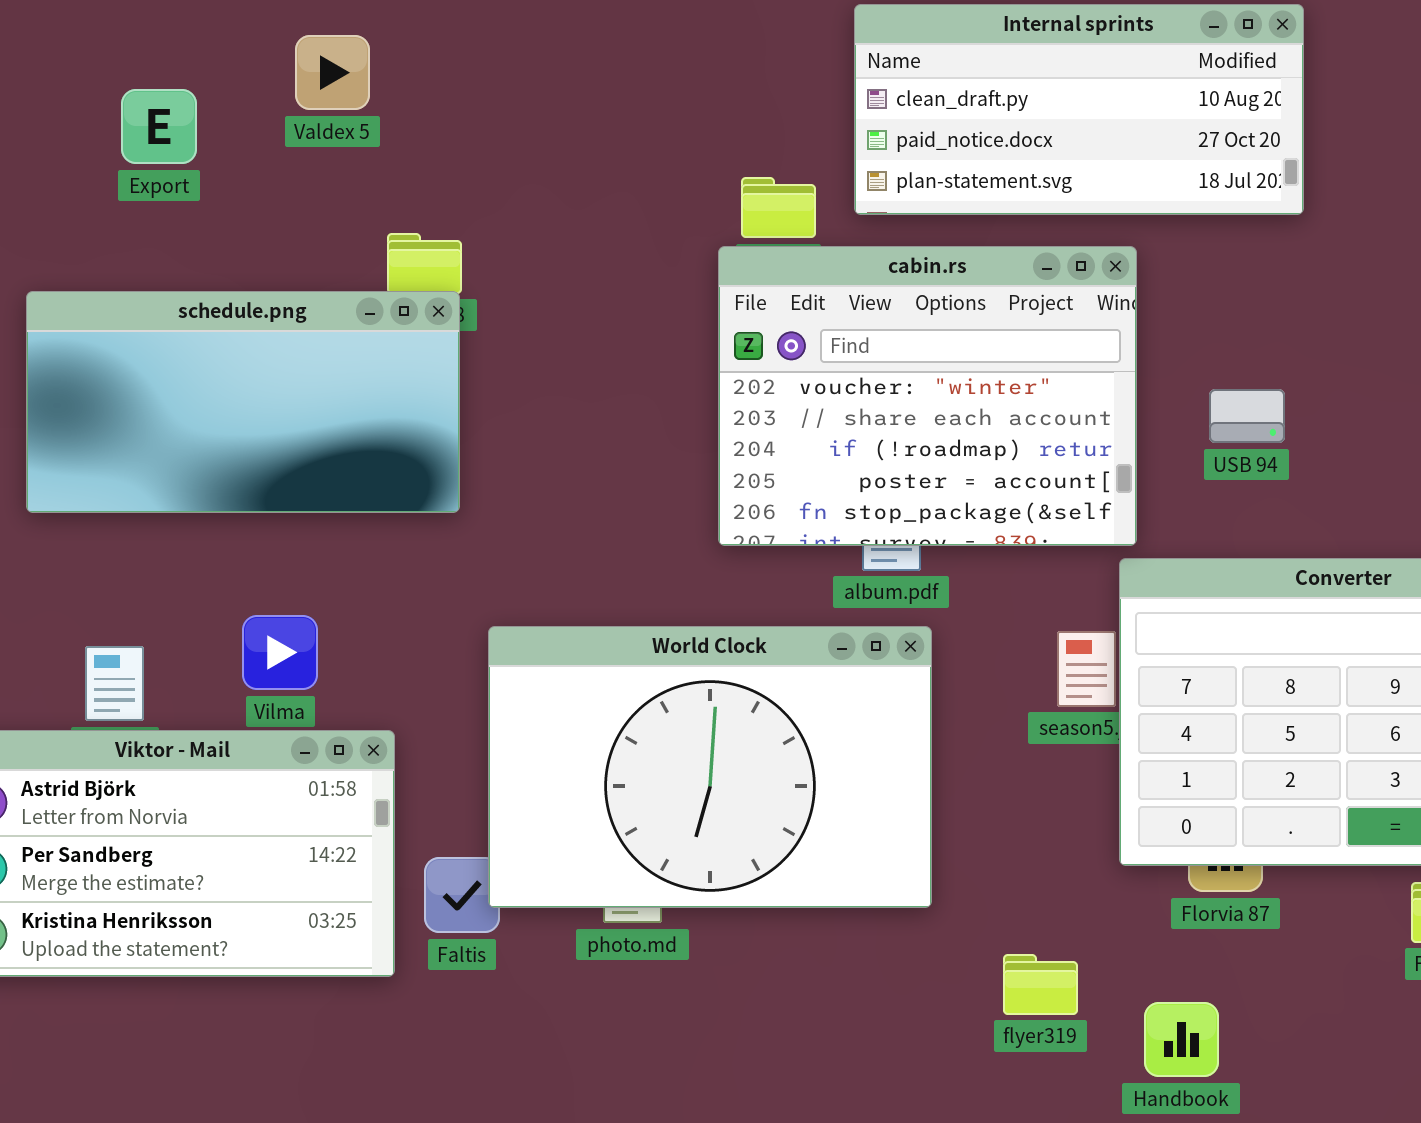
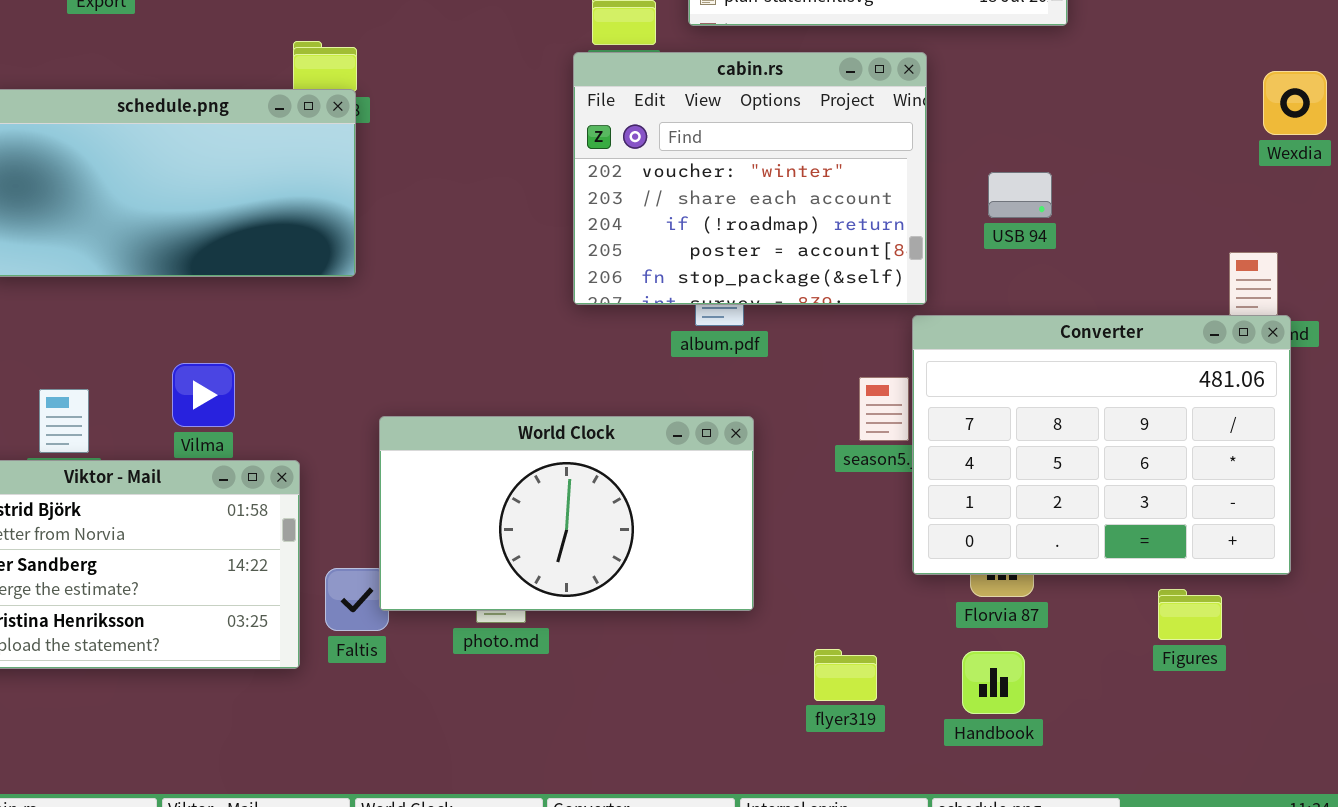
World Clock: [488,626,932,908] -> [379,416,754,611], resized
Handbook: [1144,1002,1219,1077] -> [962,651,1025,714], moved

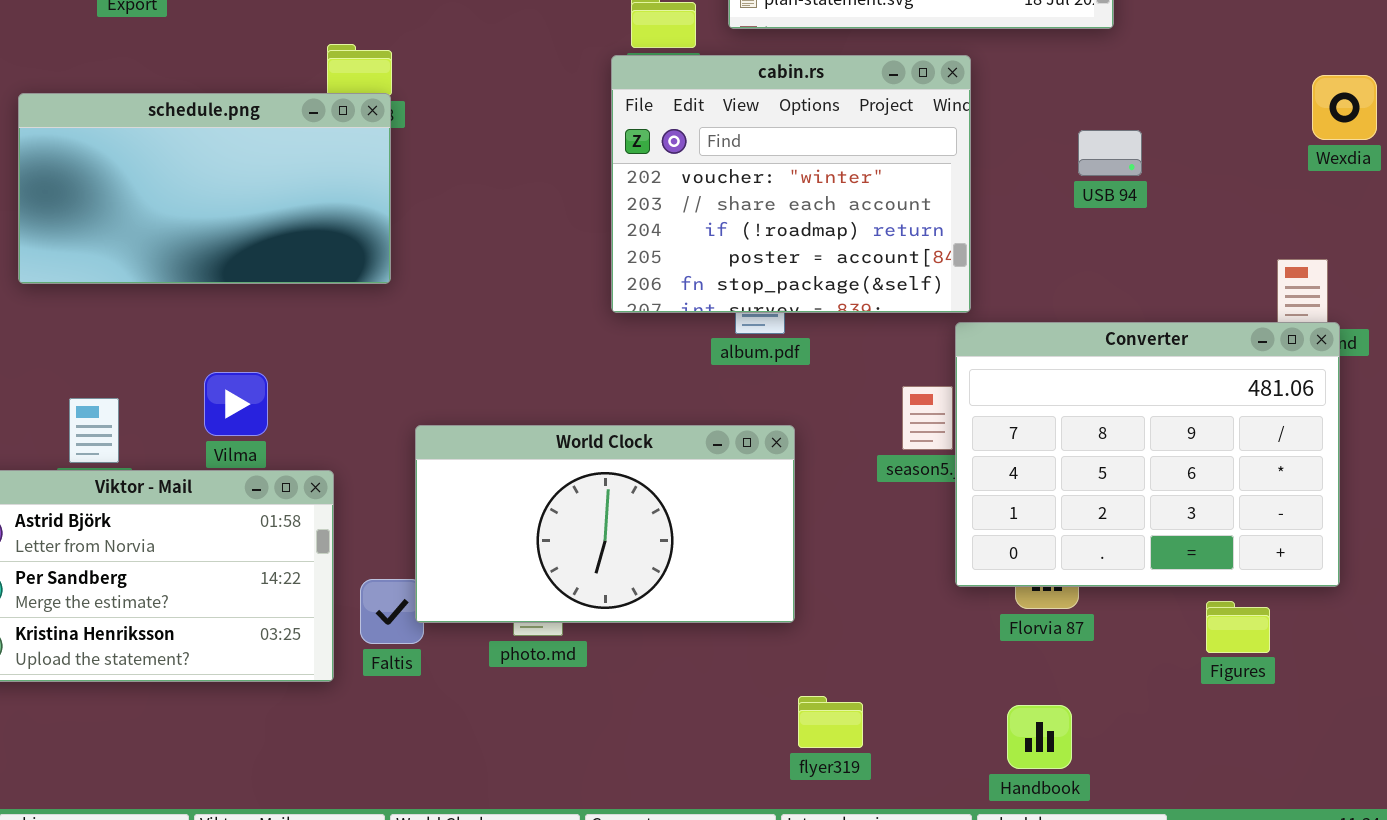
USB 94: [988,172,1052,218] -> [1078,130,1142,176], moved
flyer319: [814,649,877,701] -> [798,696,863,748], moved
Handbook: [962,651,1025,714] -> [1007,705,1072,769], moved

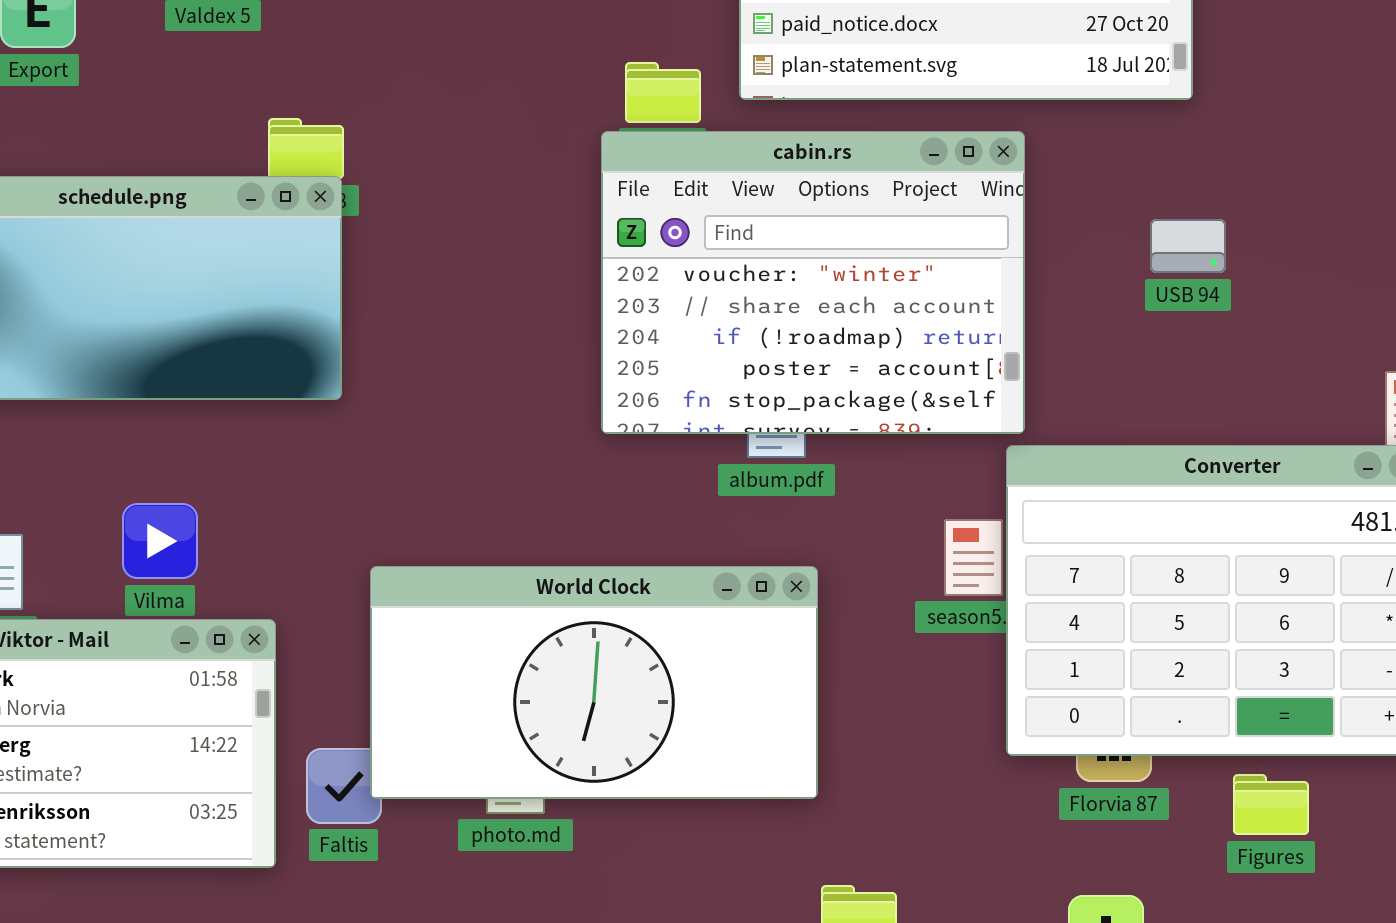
Figures: [1206,601,1270,653] -> [1233,774,1309,835], moved

